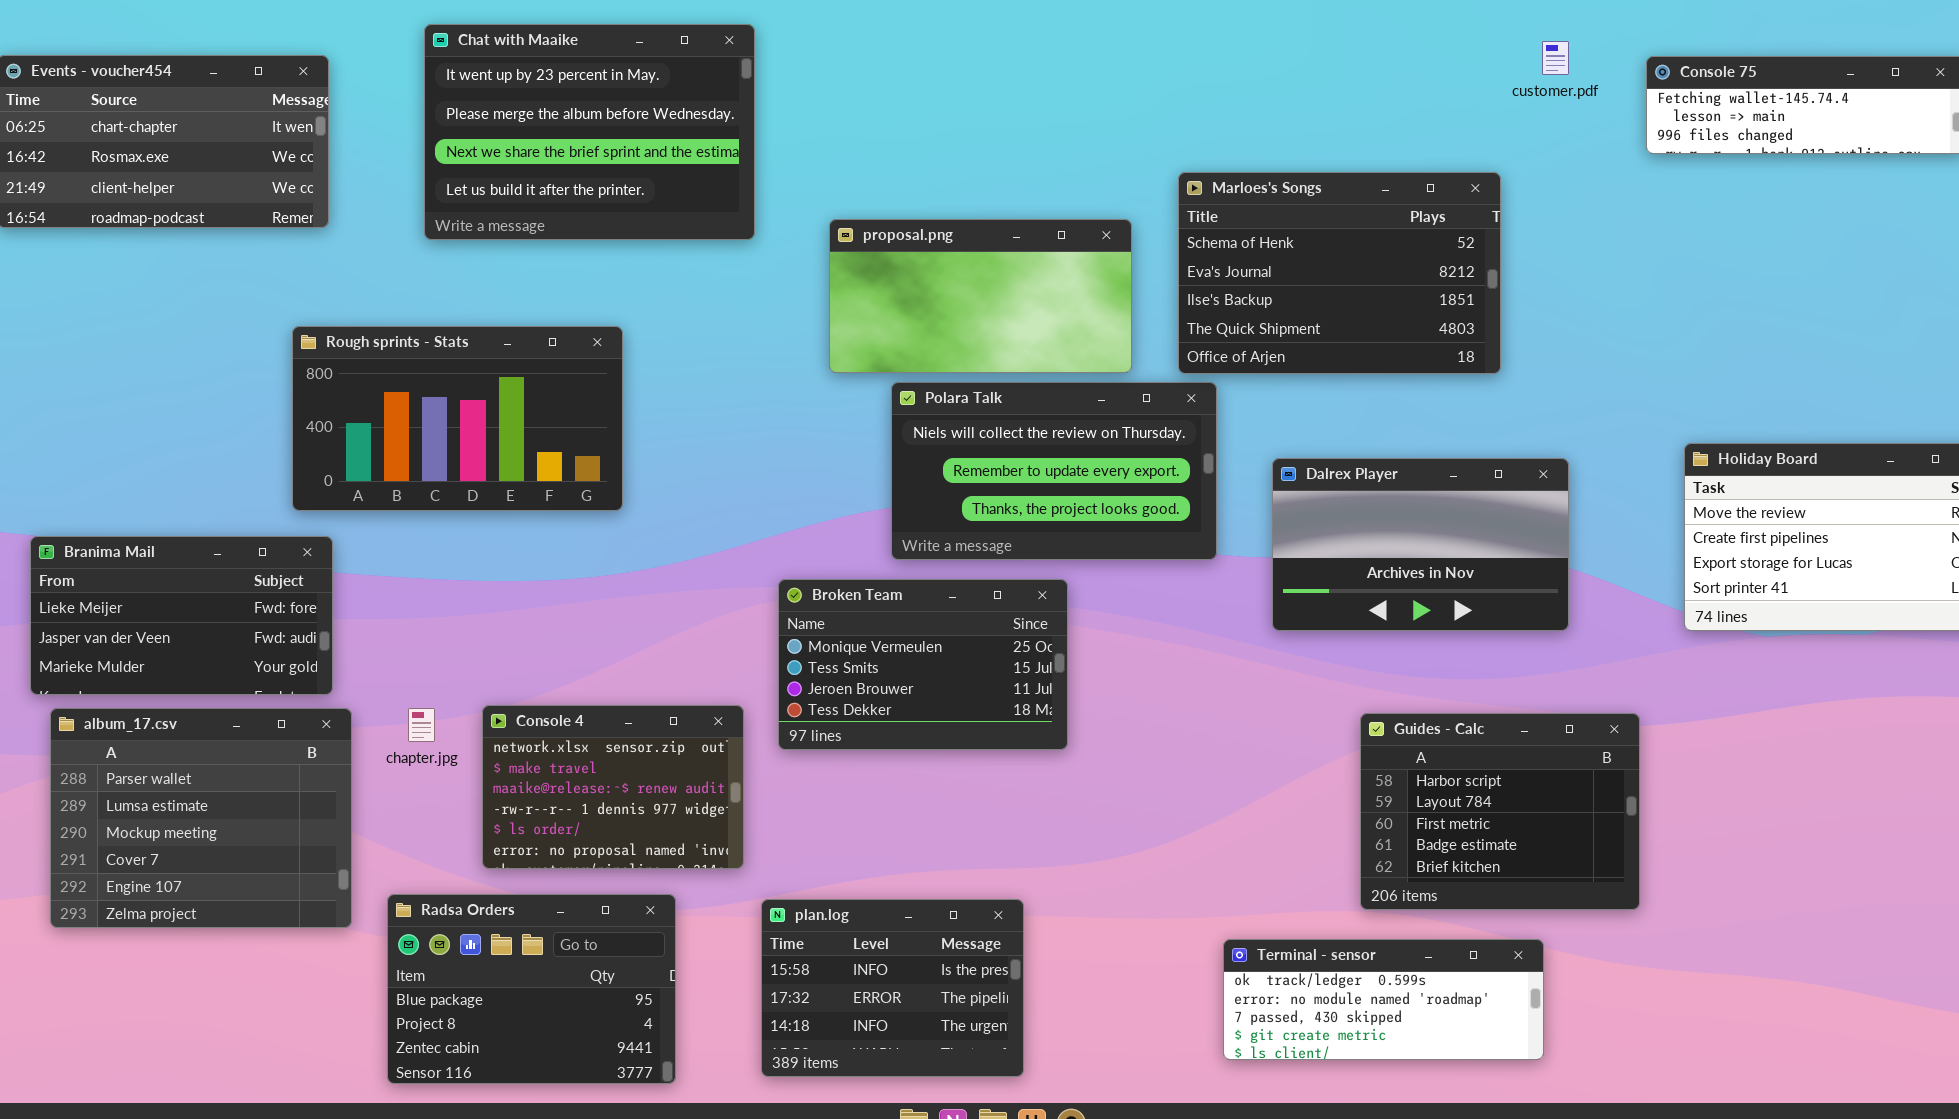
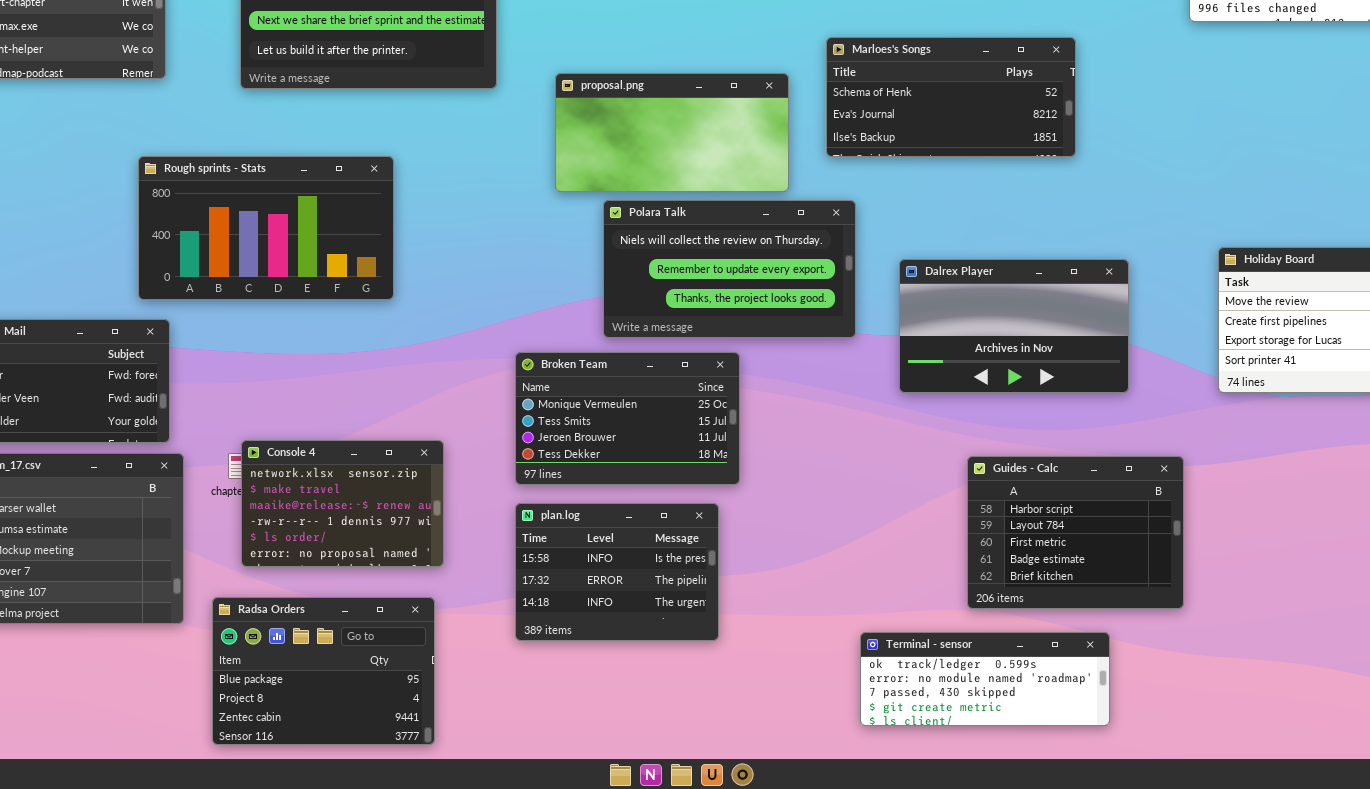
Marloes's Songs: [1178,172,1501,374] -> [826,37,1076,157], resized
Console 4: [482,705,744,869] -> [241,440,444,567], moved
plan.log: [761,899,1024,1077] -> [515,503,719,641], moved

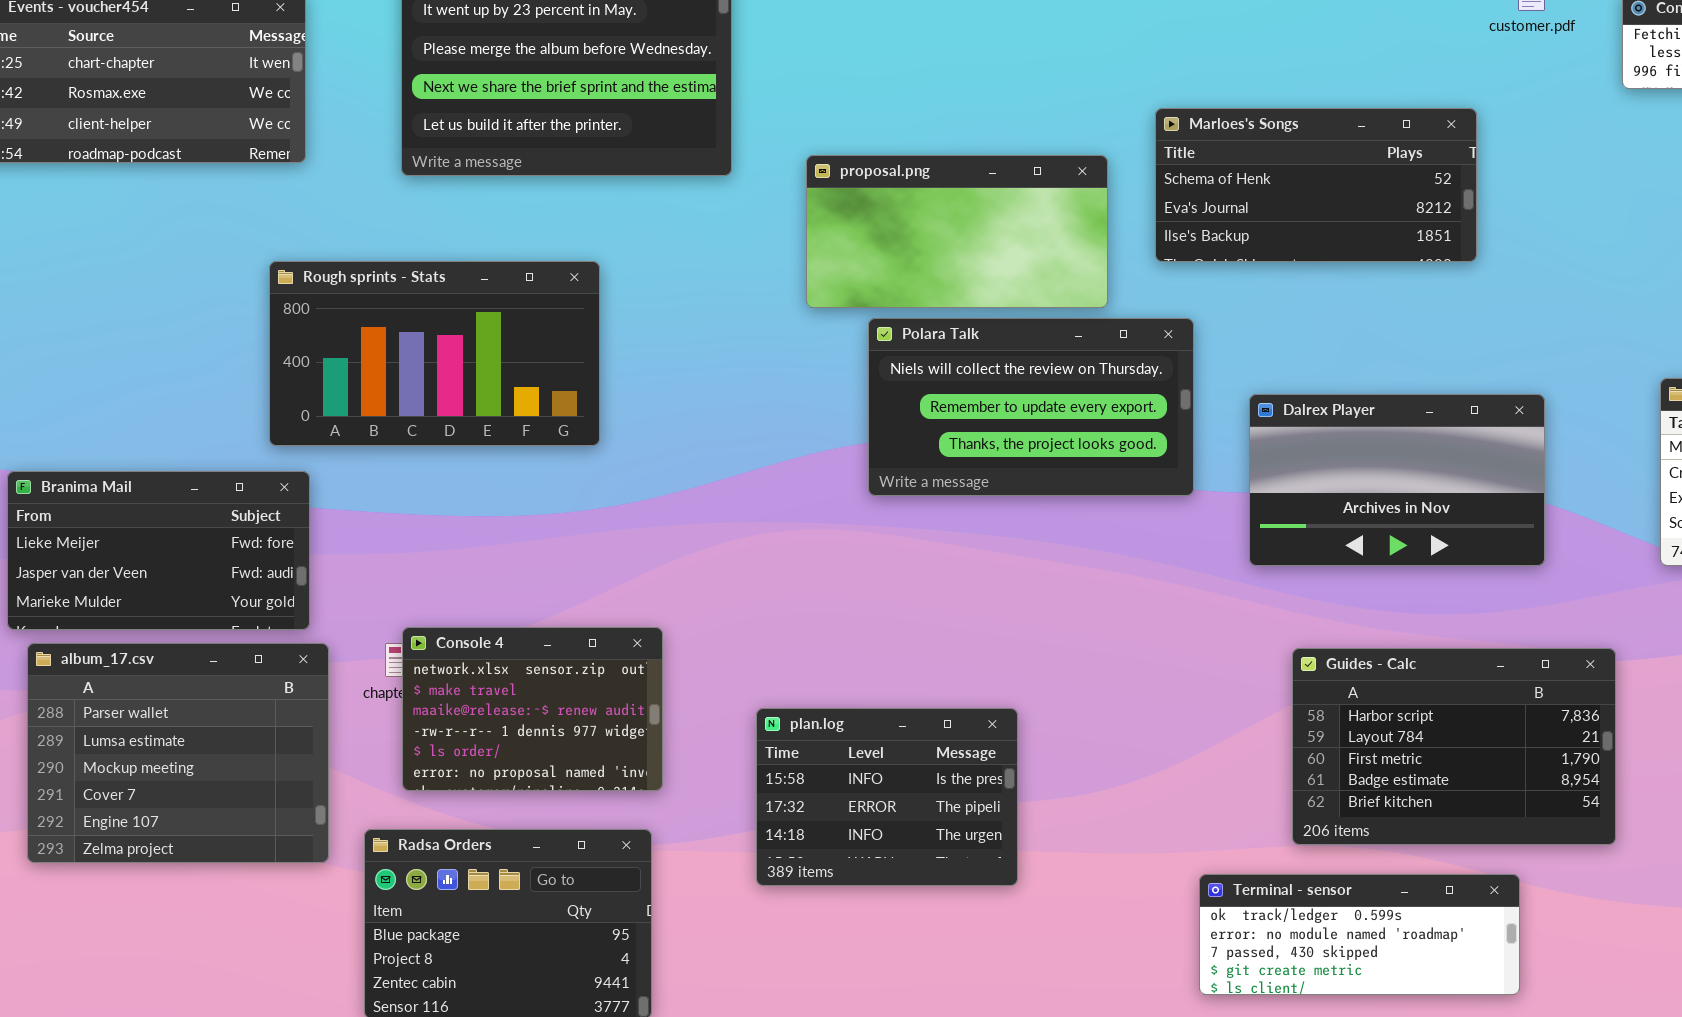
Broken Team: [515,352,740,485] -> none, closed
Guides - Calc: [967,456,1184,609] -> [1292,648,1616,845], resized

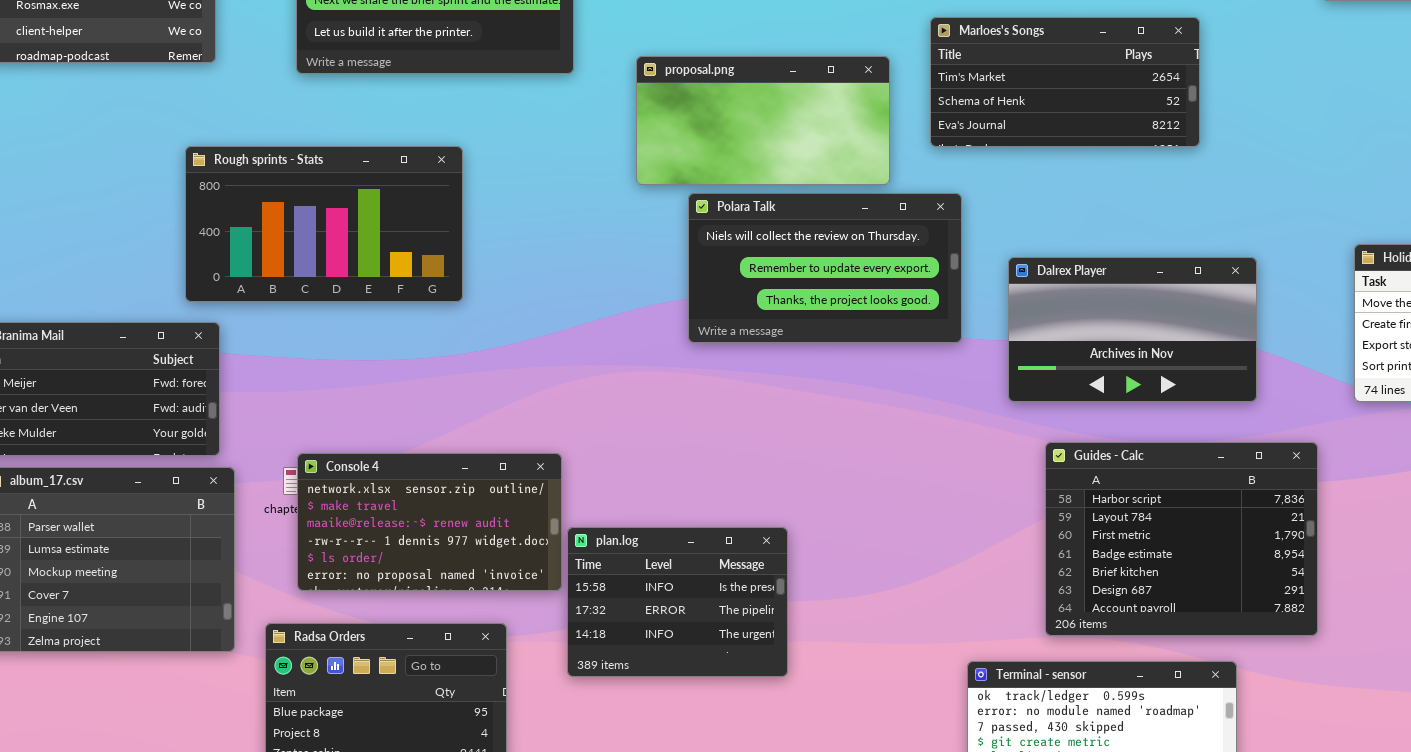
Marloes's Songs: [1155,108,1477,262] -> [930,17,1200,147], scrolled up 1 row
Console 4: [402,627,663,791] -> [297,453,562,591], resized
Guides - Calc: [1292,648,1616,845] -> [1045,442,1318,636], resized
plan.log: [756,708,1018,886] -> [567,527,788,677], moved

